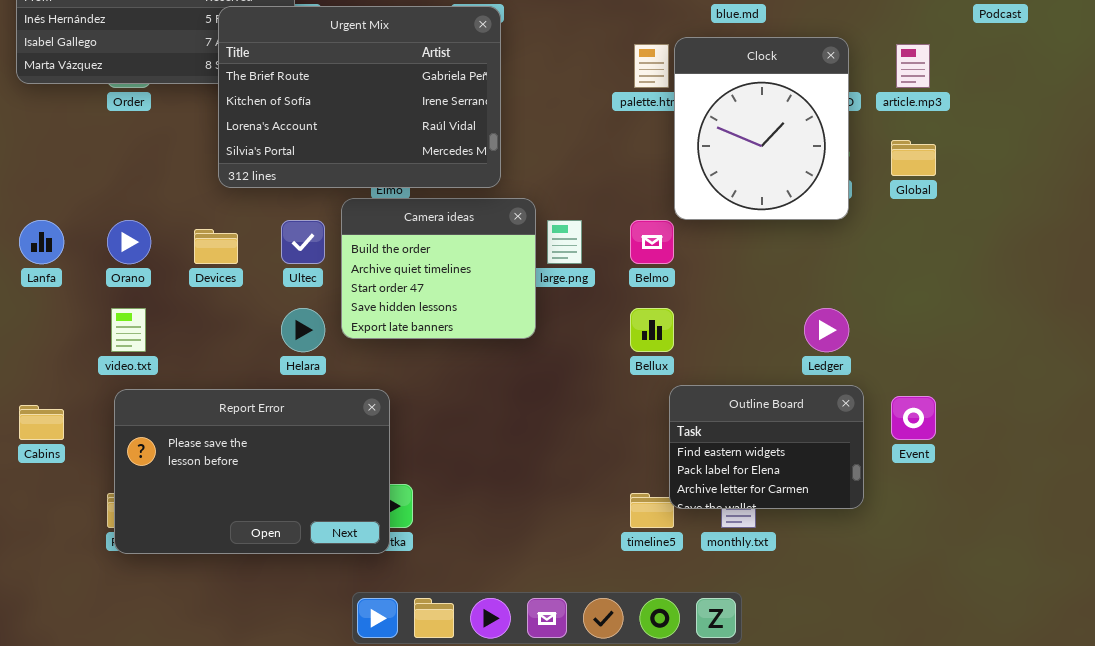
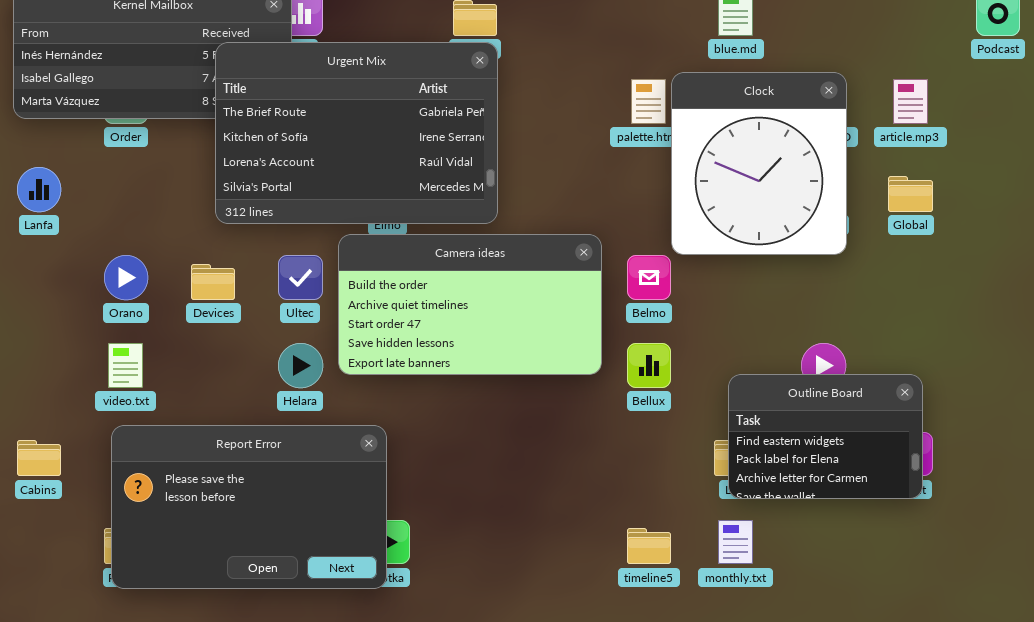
Camera ideas: [341,198,536,339] -> [338,234,602,375], resized
Lanfa: [19,220,64,264] -> [17,167,61,212], moved
Outline Board: [669,385,864,509] -> [728,374,923,499], moved

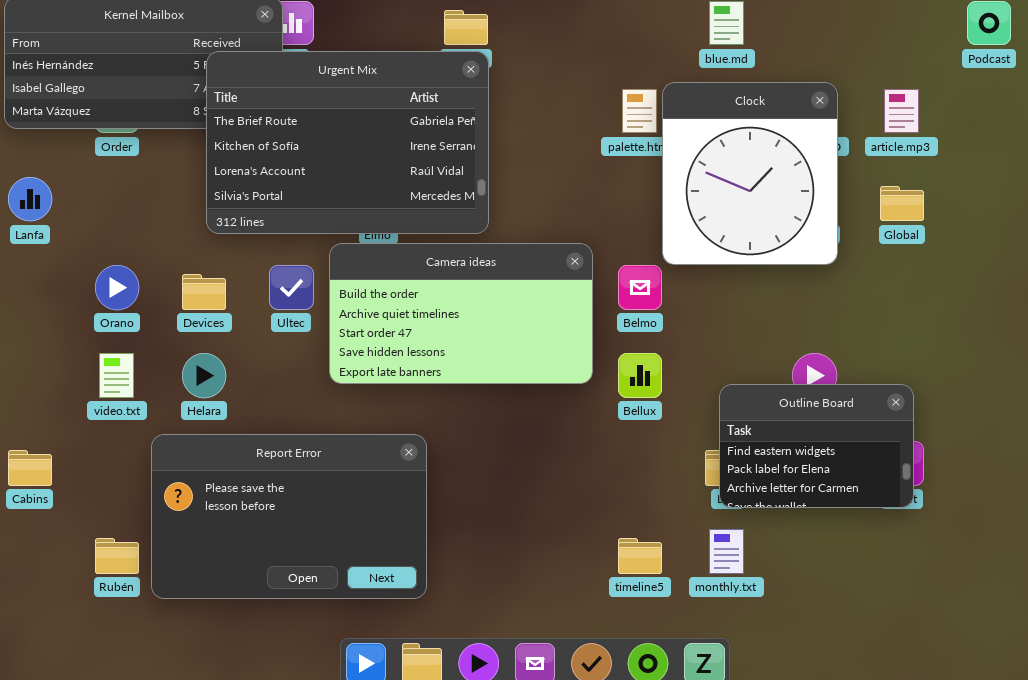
Helara: [278,343,323,388] -> [182,353,226,398], moved
Report Error: [111,425,387,589] -> [151,434,427,599], moved

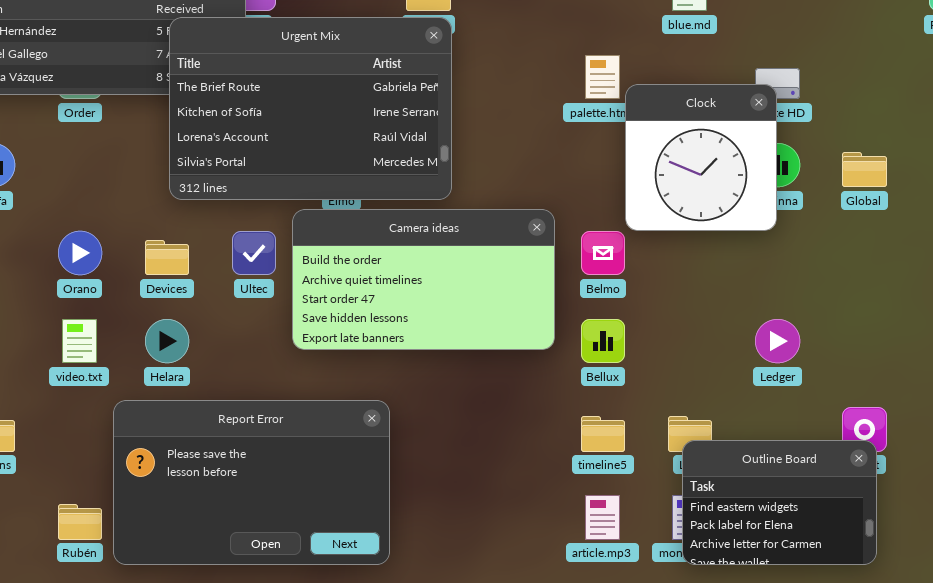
Clock: [662,82,838,265] -> [625,84,777,231], resized
article.mp3: [884,89,919,133] -> [585,495,620,540], moved
Outline Board: [719,384,914,508] -> [682,440,877,565], moved
timeline5: [618,538,662,574] -> [581,416,625,452], moved

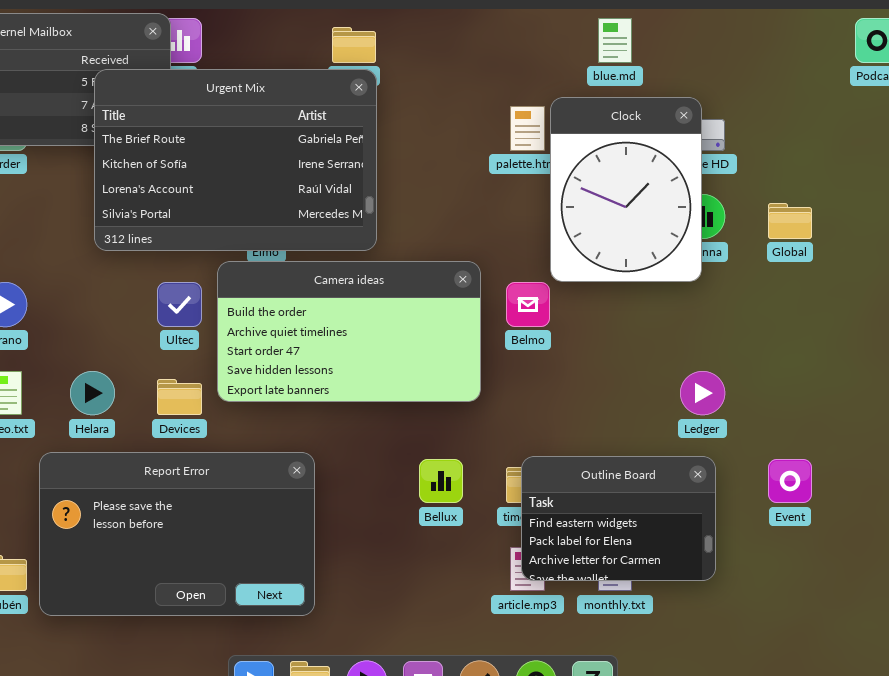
Clock: [625,84,777,231] -> [550,97,702,282], resized
Devices: [145,240,189,275] -> [157,379,202,415], moved
Bellux: [581,319,625,363] -> [419,459,463,503], moved
Outline Board: [682,440,877,565] -> [521,456,716,581], moved

